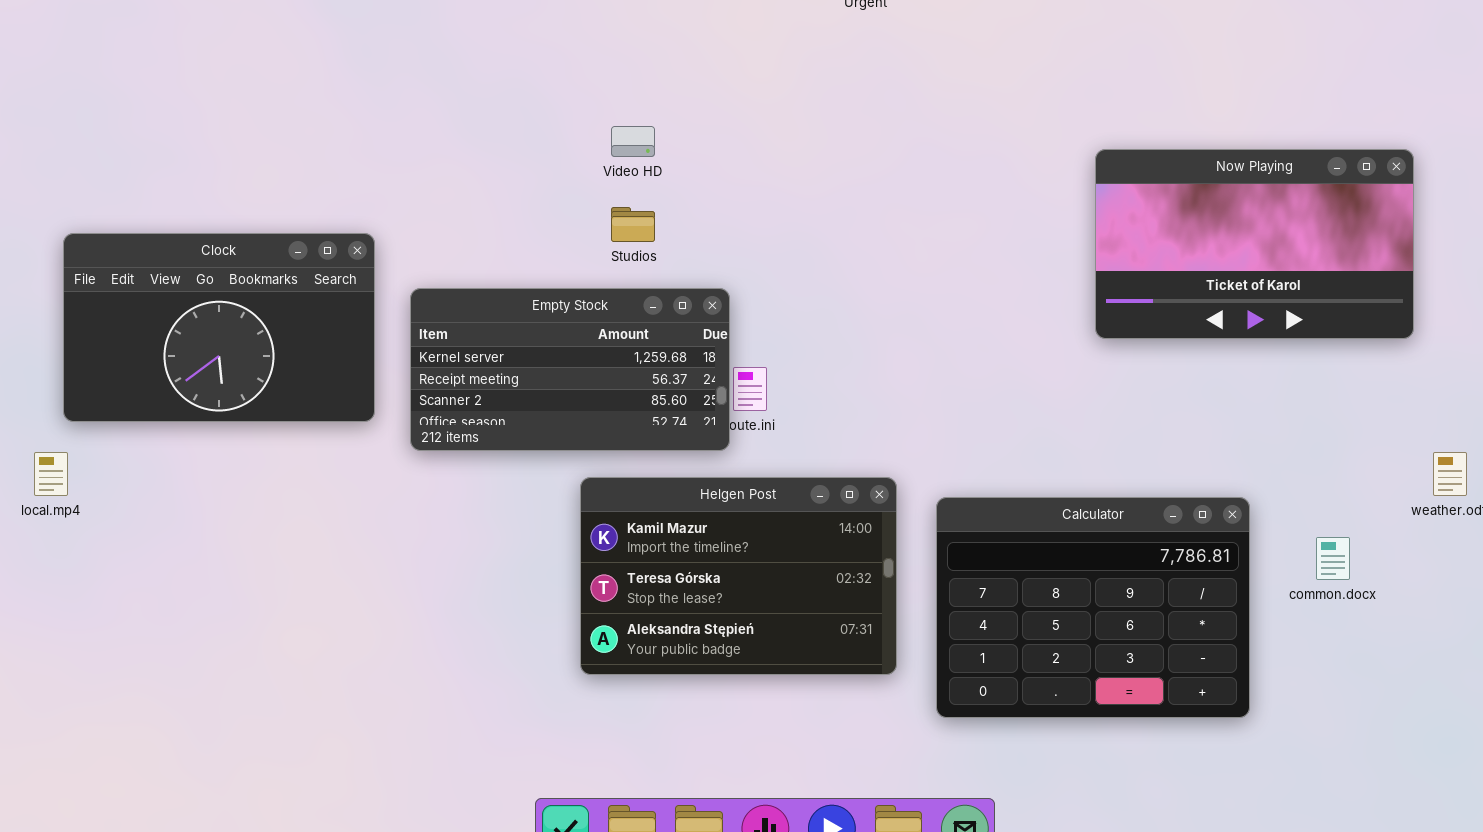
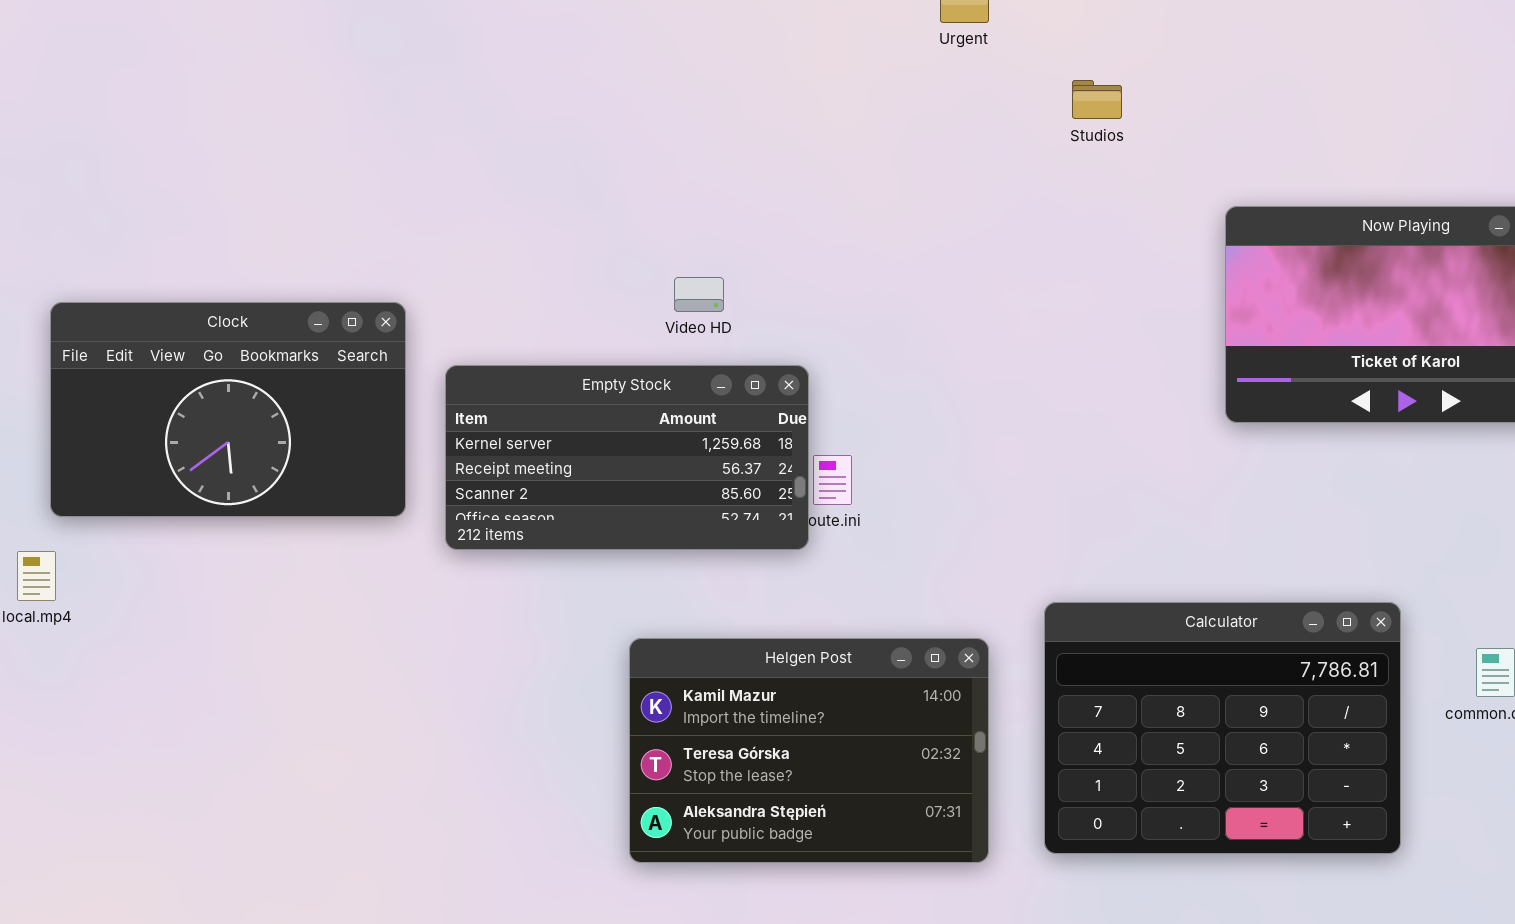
Video HD: [611,126,655,157] -> [674,277,724,312], moved
Studios: [611,207,655,242] -> [1072,80,1122,119], moved
Helgen Post: [580,477,897,675] -> [629,638,989,863], moved

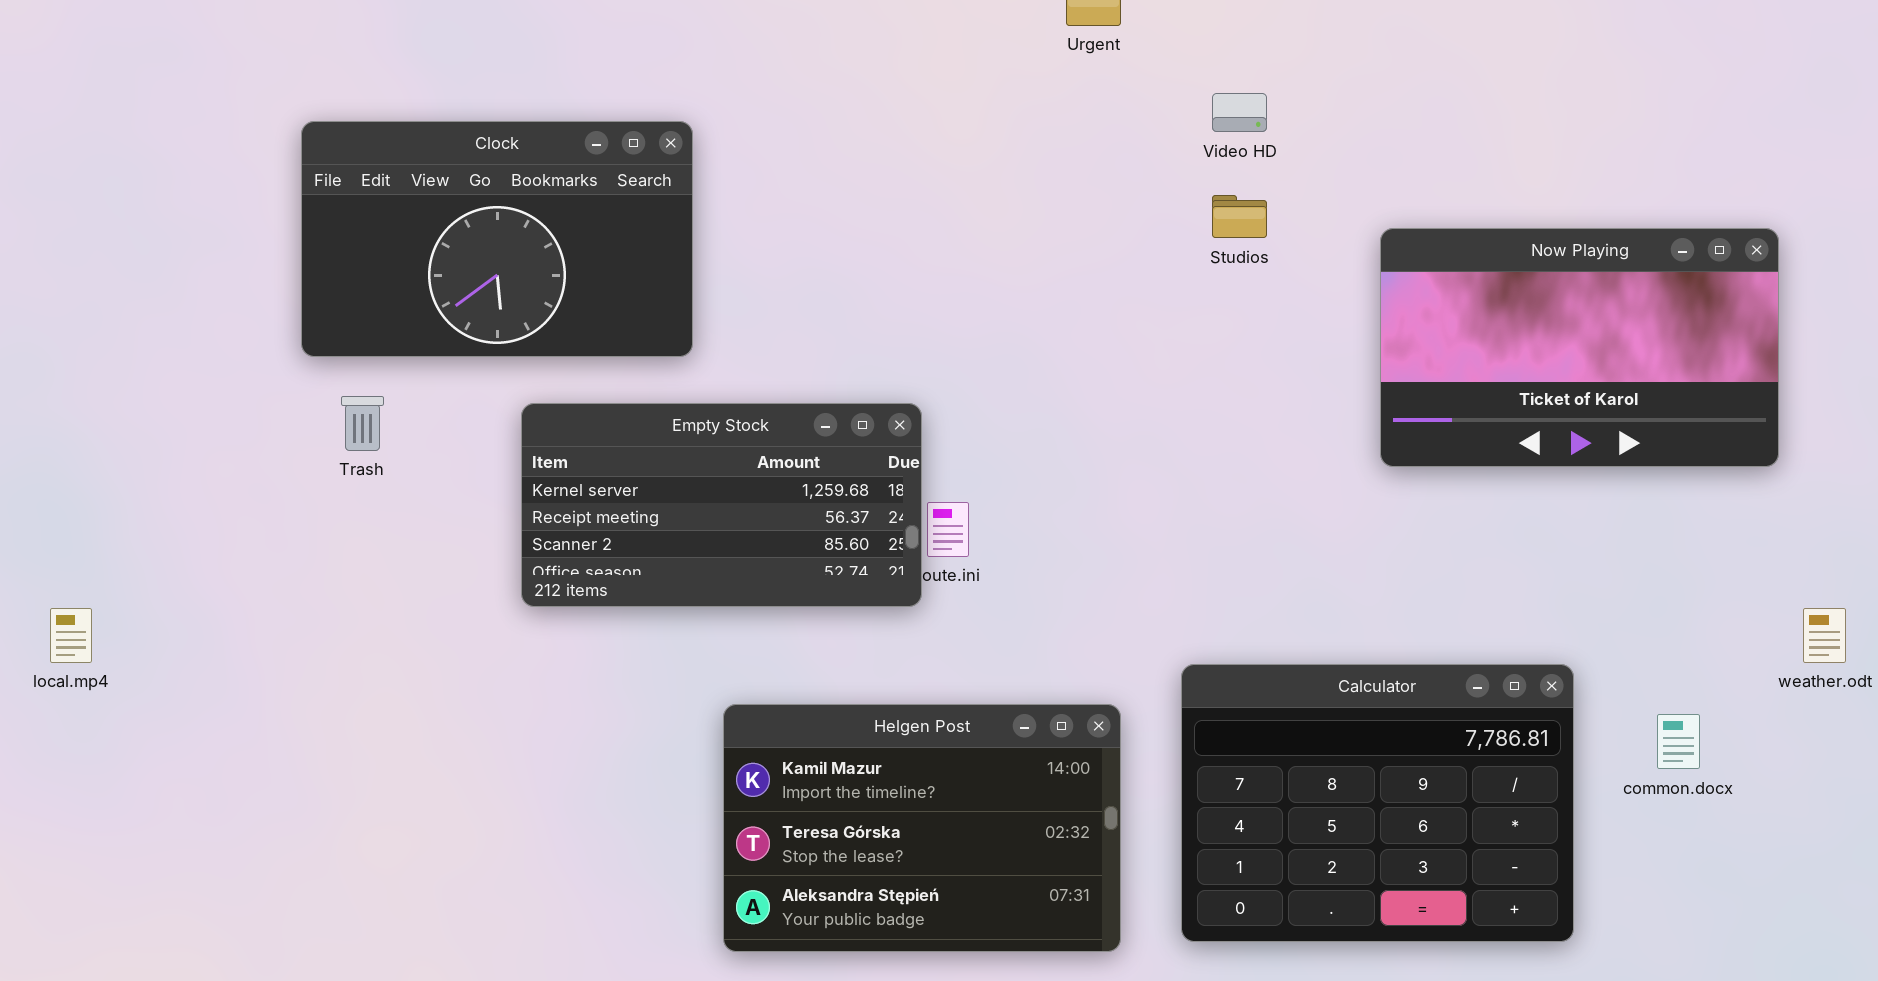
Studios: [1072,80,1122,119] -> [1212,195,1267,238], moved
Video HD: [674,277,724,312] -> [1212,93,1267,132], moved
Clock: [50,302,406,517] -> [301,121,693,357], moved

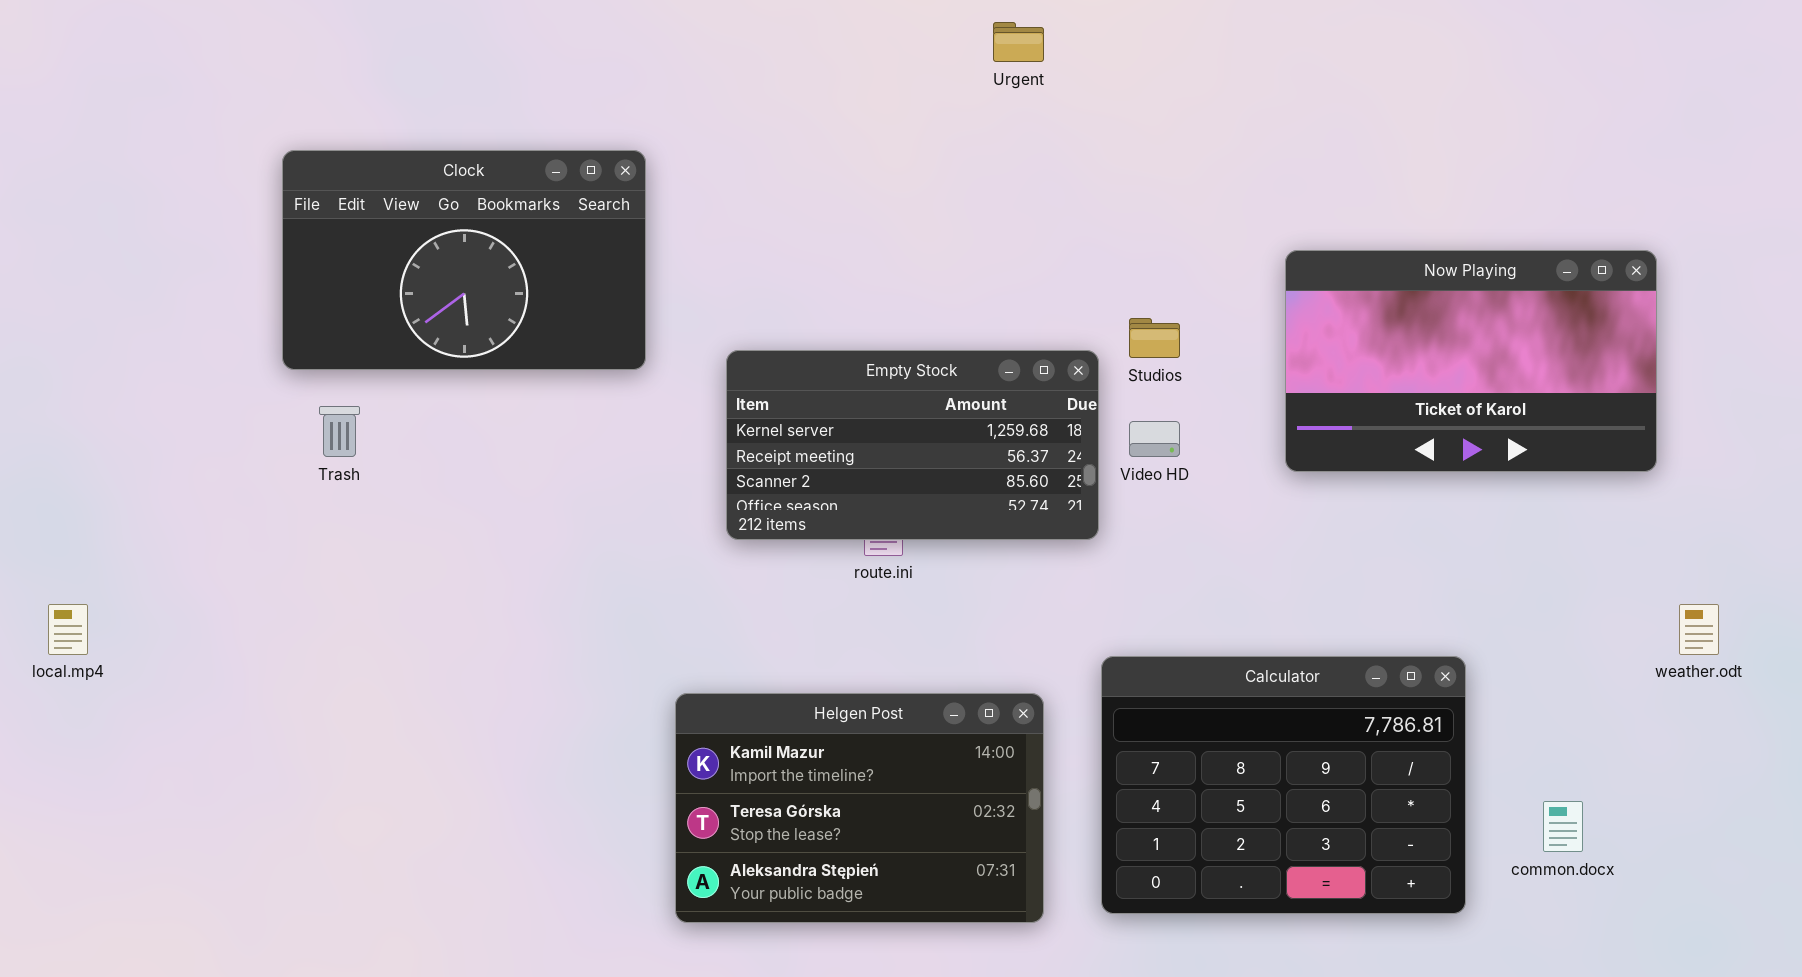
Video HD: [1212,93,1267,132] -> [1129,421,1180,457], moved
Studios: [1212,195,1267,238] -> [1129,318,1180,358], moved
Empty Stock: [521,403,922,607] -> [726,350,1099,540], moved
common.docx: [1657,714,1700,769] -> [1543,801,1583,852], moved

